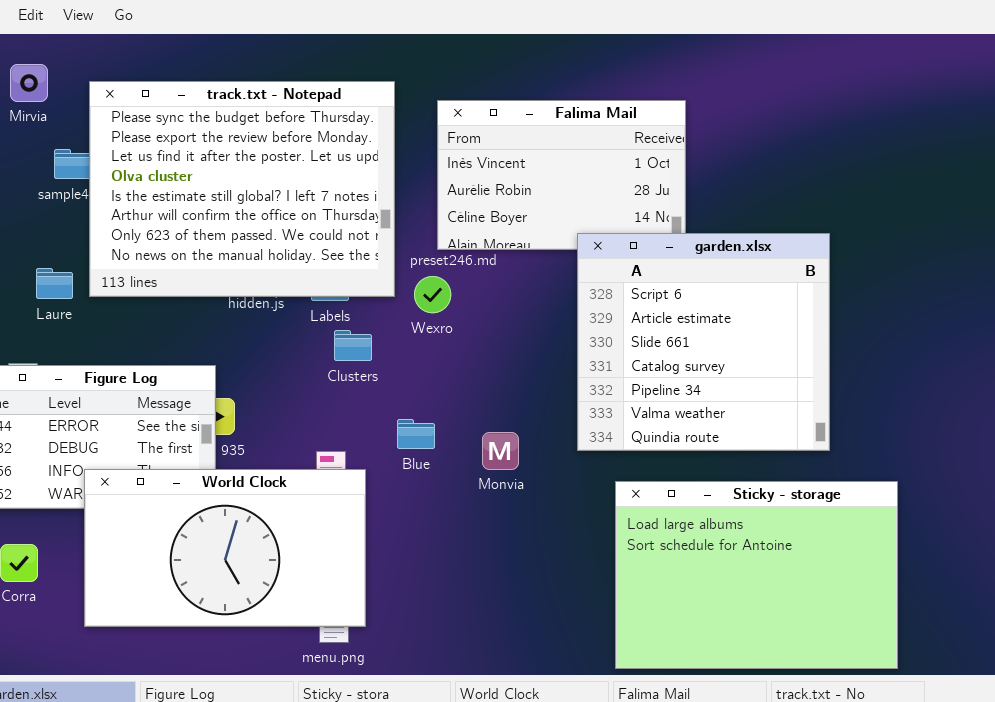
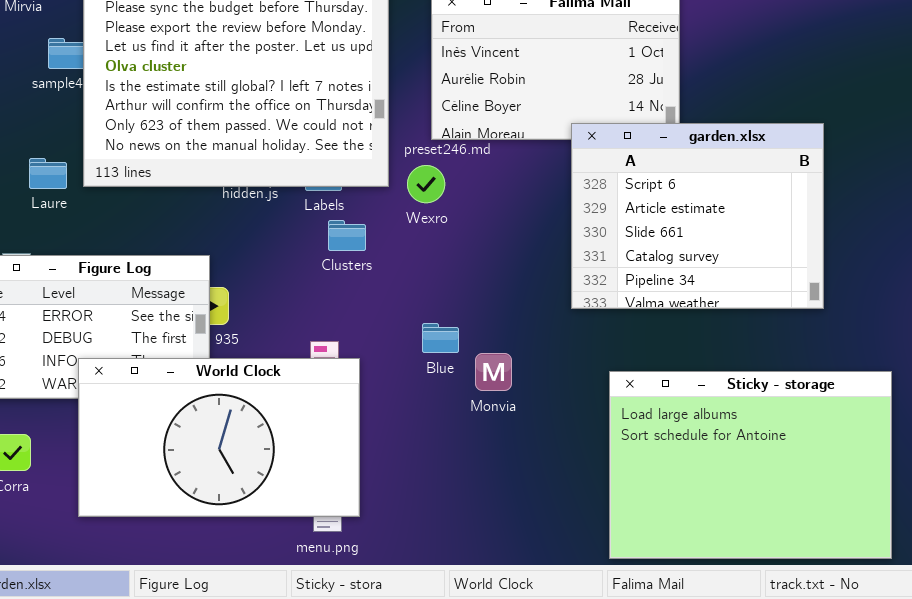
garden.xlsx: [577,233,830,451] -> [571,123,824,309], resized
Blue: [397,419,435,449] -> [422,323,459,353], moved
Monvia: [482,432,519,470] -> [475,353,512,391], moved

